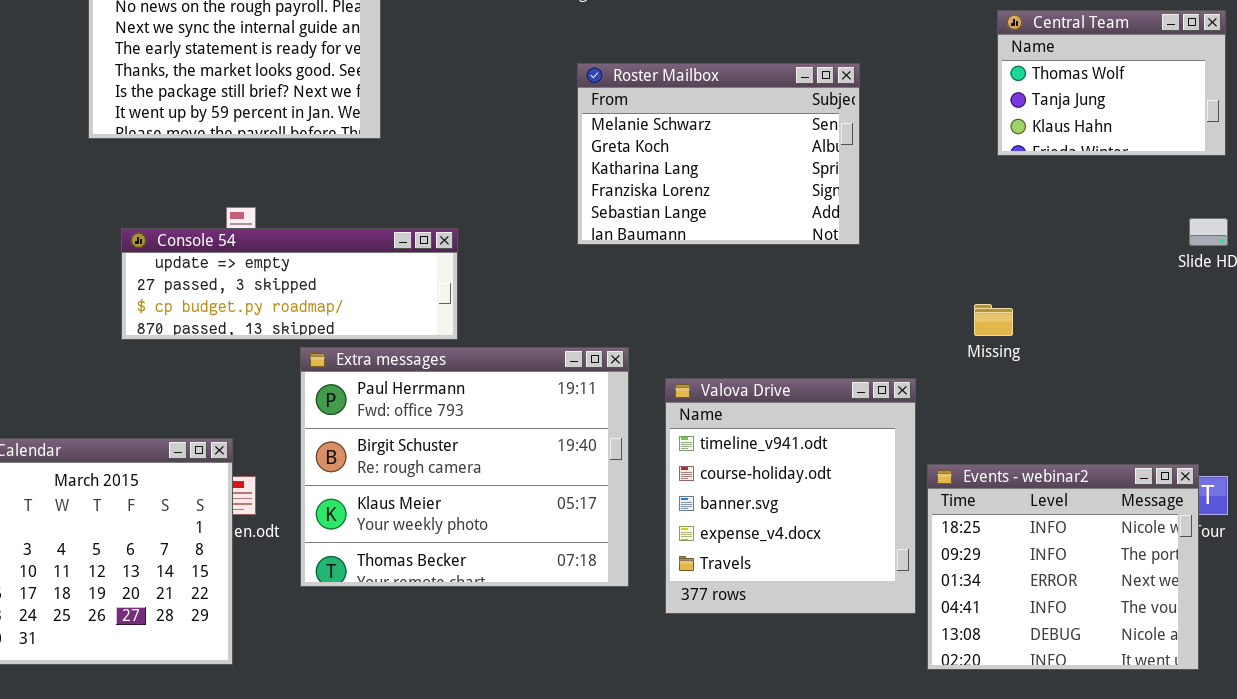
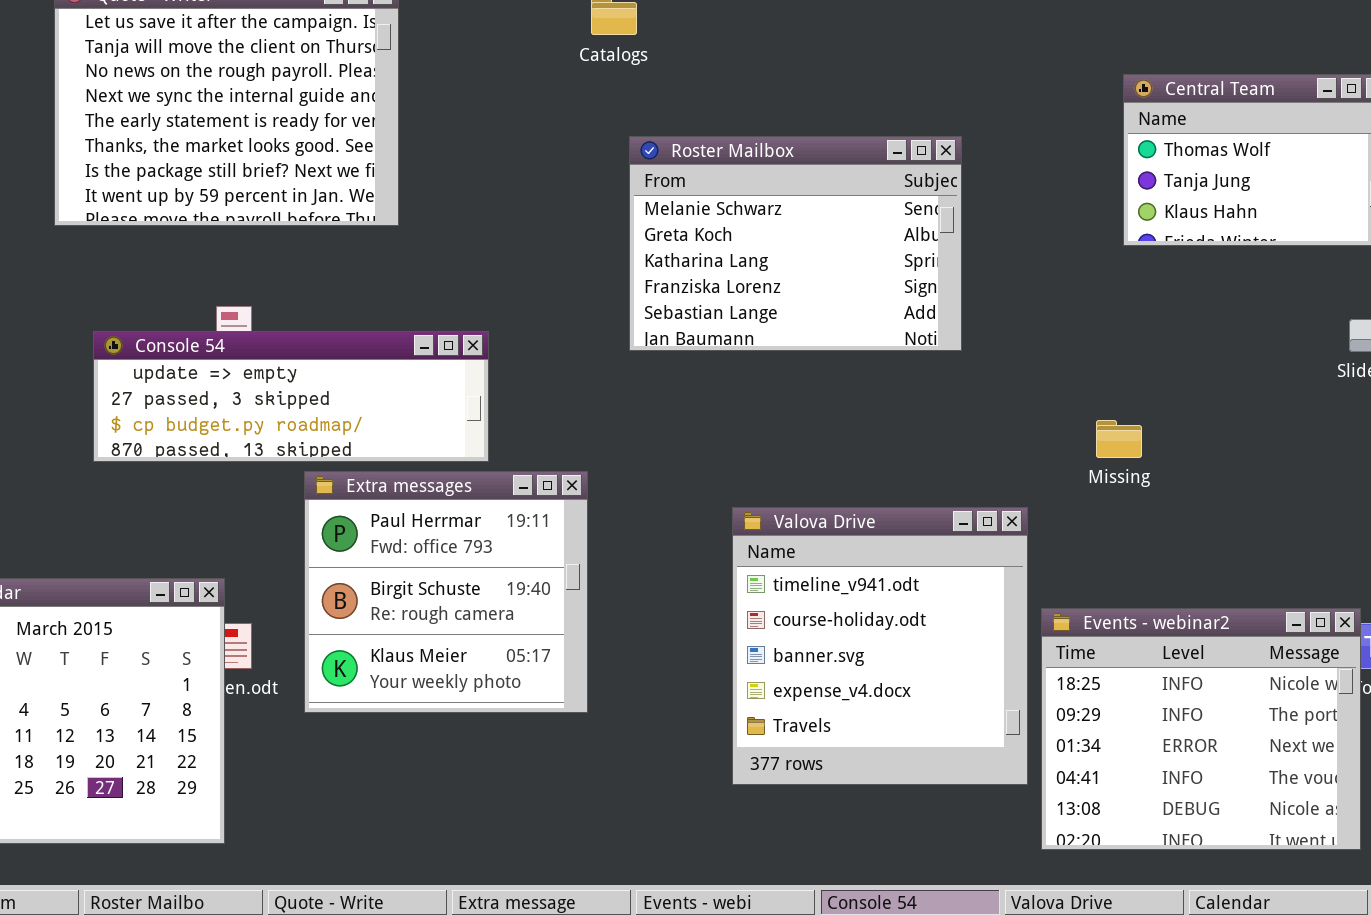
Extra messages: [300,347,629,587] -> [304,471,588,713], resized

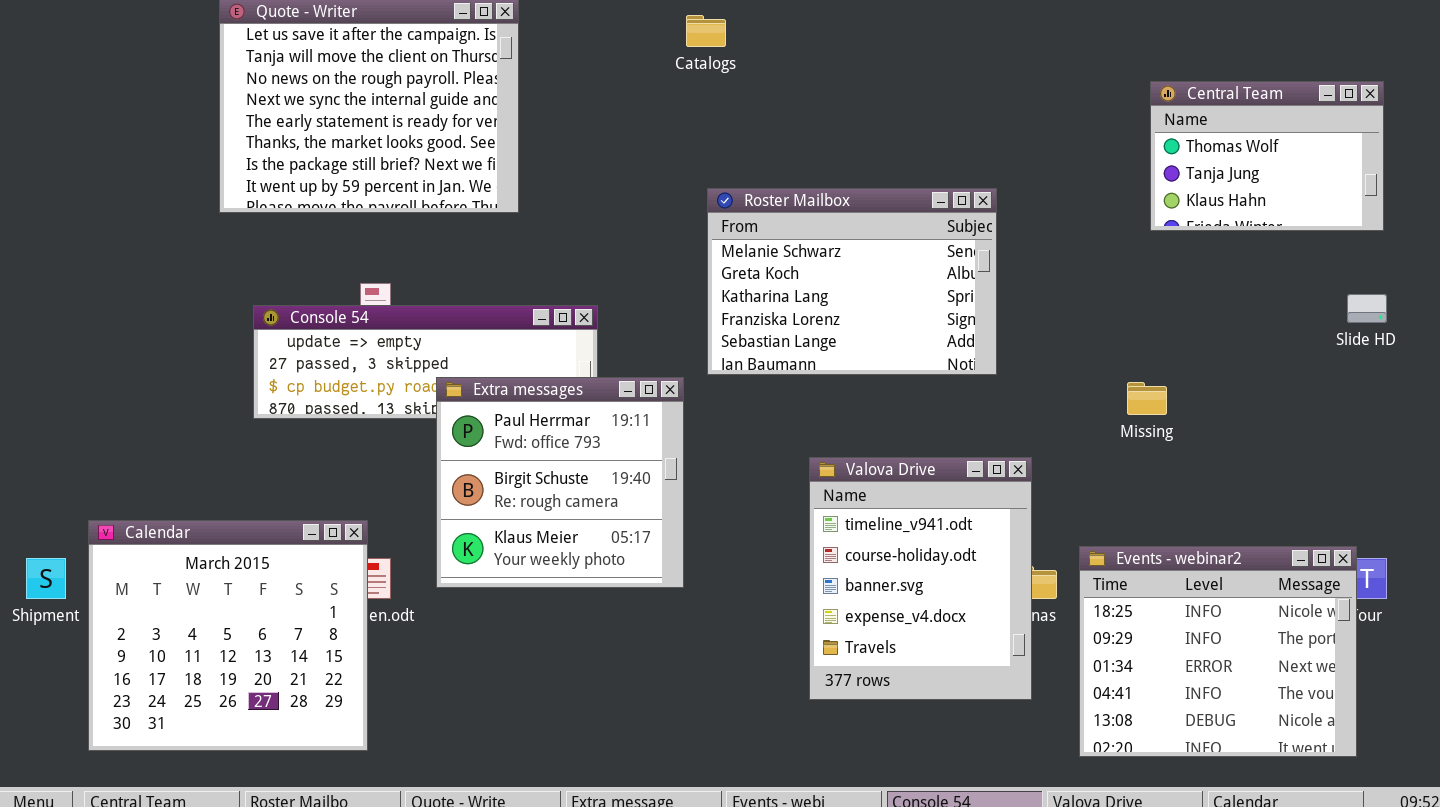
Roster Mailbox: [629,136,962,351] -> [707,188,997,375], moved
Extra messages: [304,471,588,713] -> [436,377,684,588], moved
Valova Drive: [732,507,1028,785] -> [809,457,1032,700], resized

